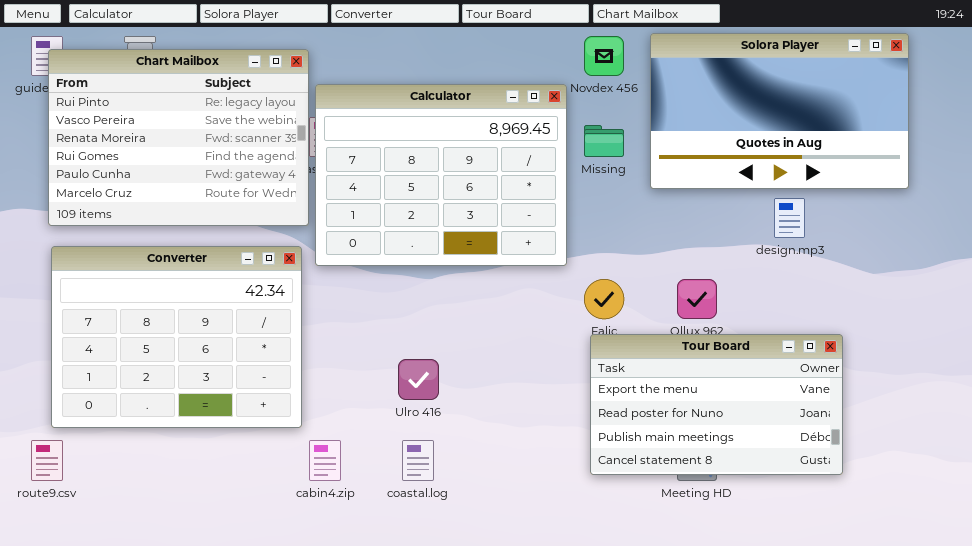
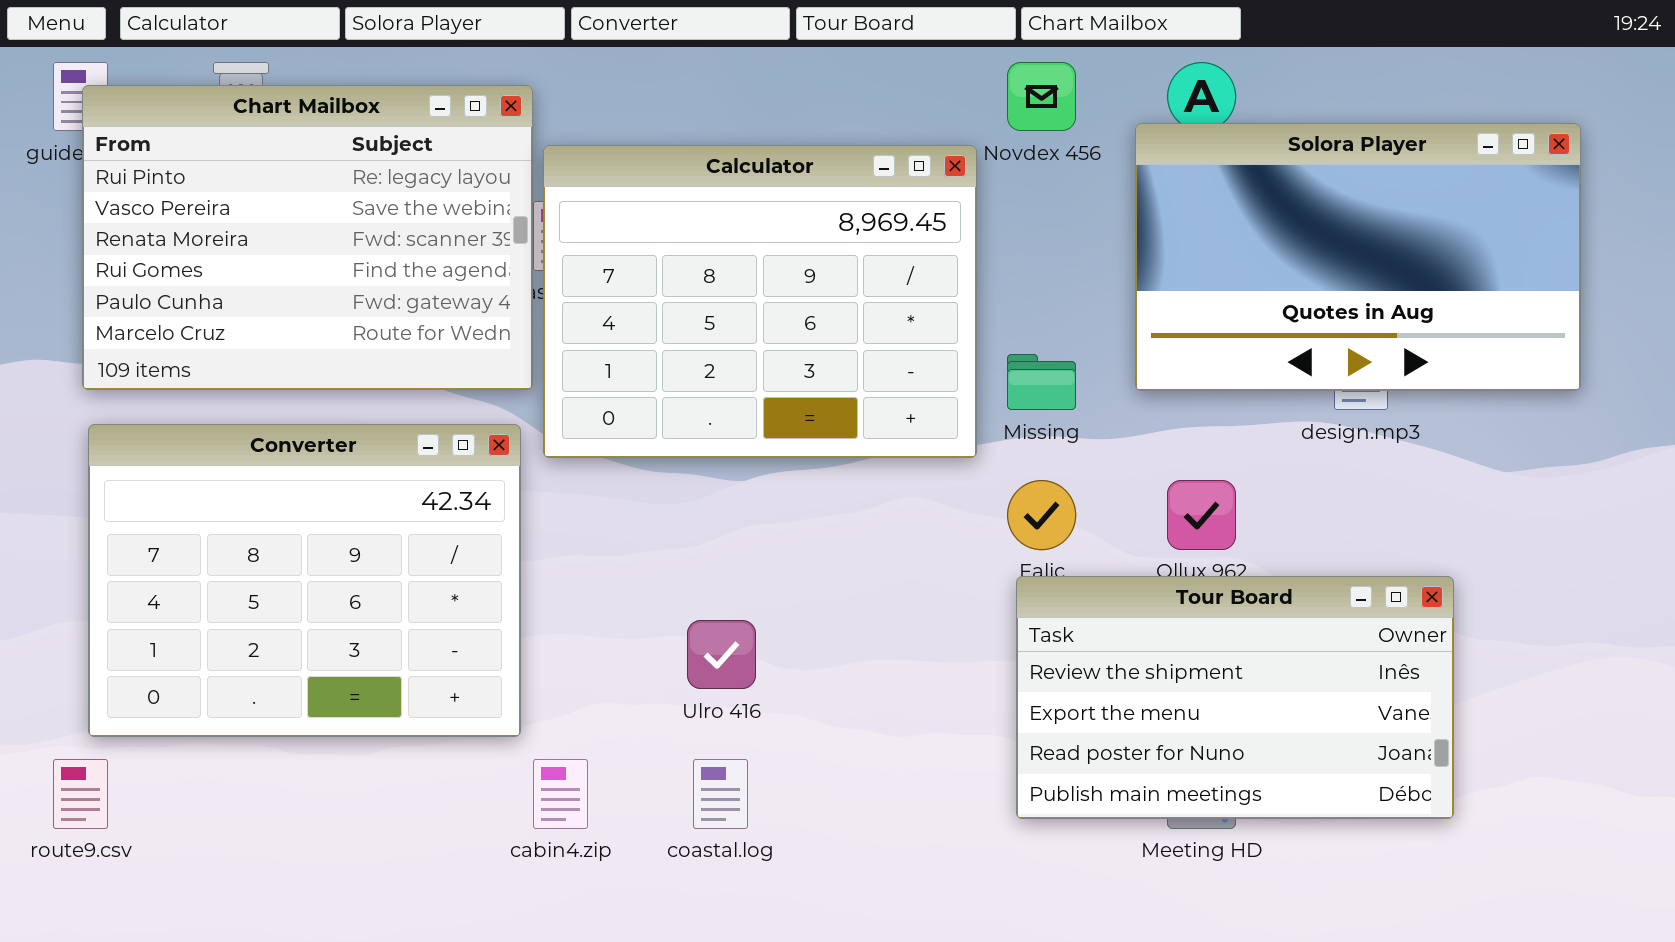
Solora Player: [650,33,909,189] -> [1135,123,1581,391], moved
Missing: [584,125,624,157] -> [1007,354,1076,410], moved
Tour Board: [590,334,843,475] -> [1016,576,1454,819], scrolled up 1 row

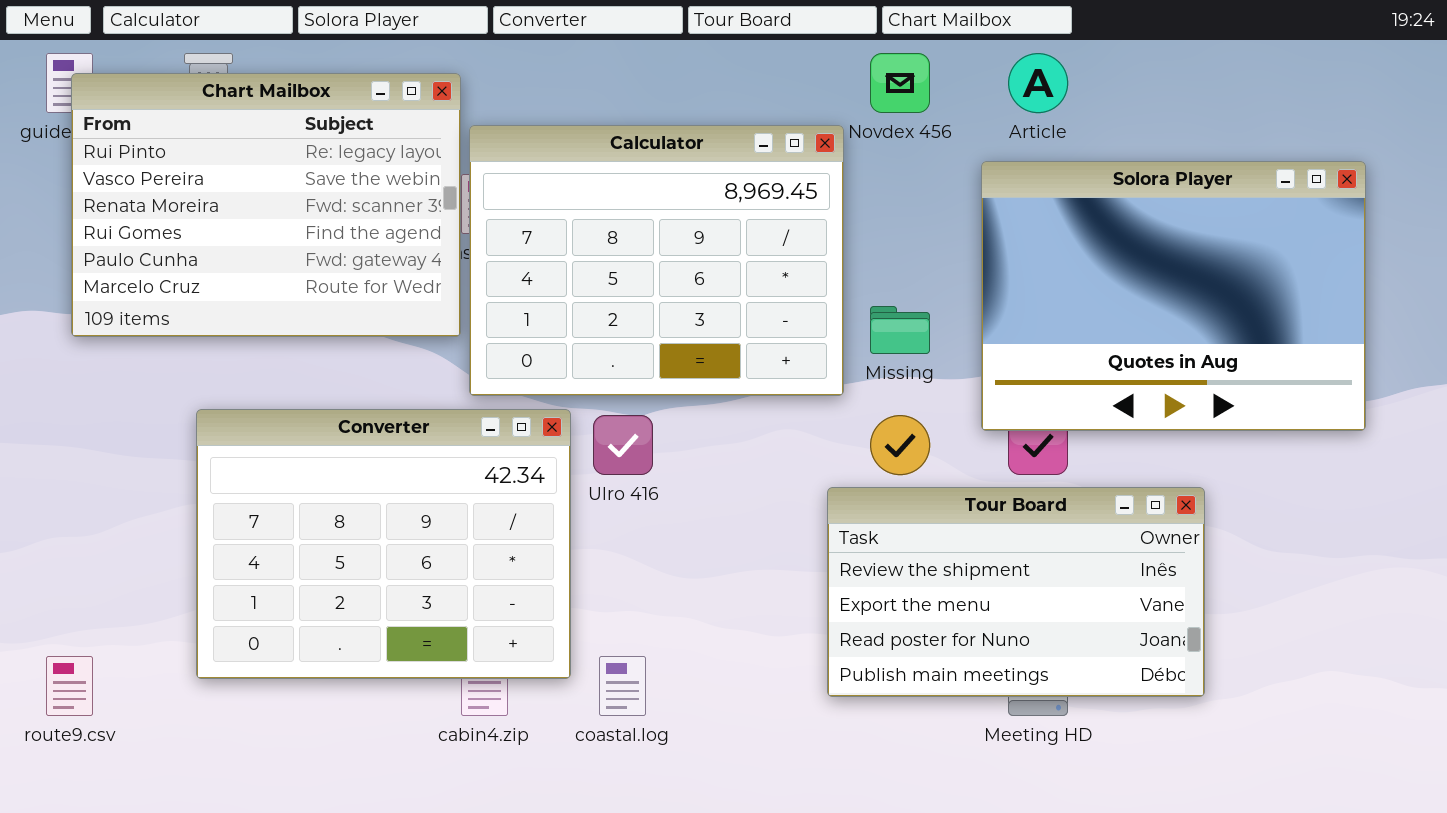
Solora Player: [1135,123,1581,391] -> [981,161,1366,431], moved, resized
Converter: [88,424,521,737] -> [196,409,571,679], moved
Tour Board: [1016,576,1454,819] -> [827,487,1205,697], moved
Ulro 416: [687,620,756,689] -> [593,415,653,475], moved

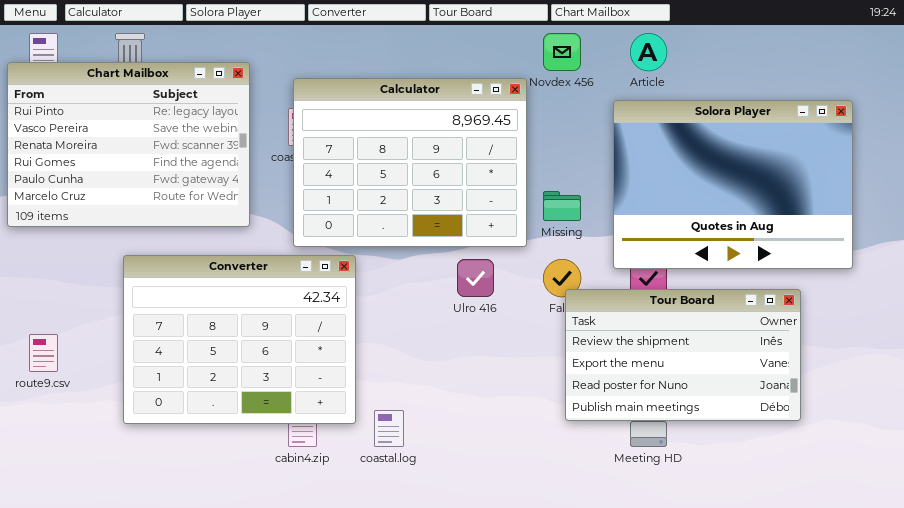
Chart Mailbox: [71,73,461,337] -> [7,62,250,227], moved
Ulro 416: [593,415,653,475] -> [457,259,494,297], moved
Tour Board: [827,487,1205,697] -> [565,289,801,421], moved
route9.csv: [46,656,93,716] -> [29,334,58,372], moved

